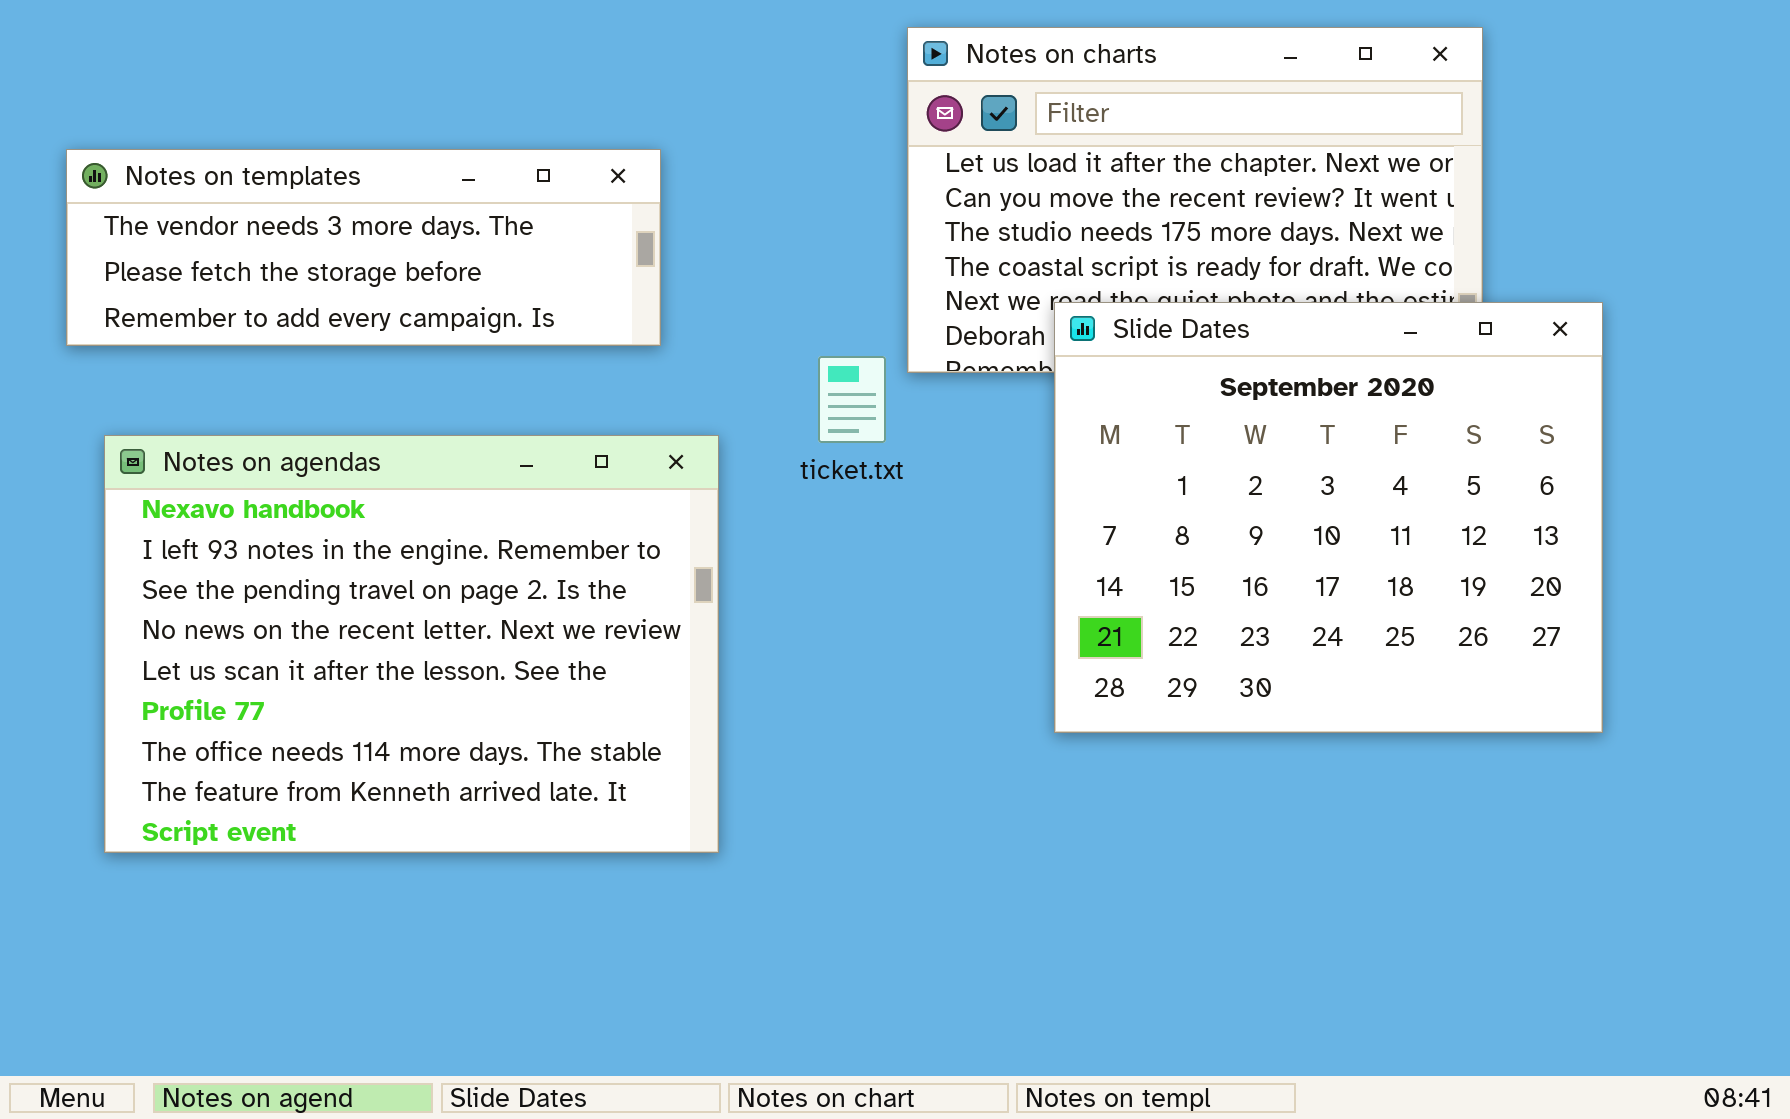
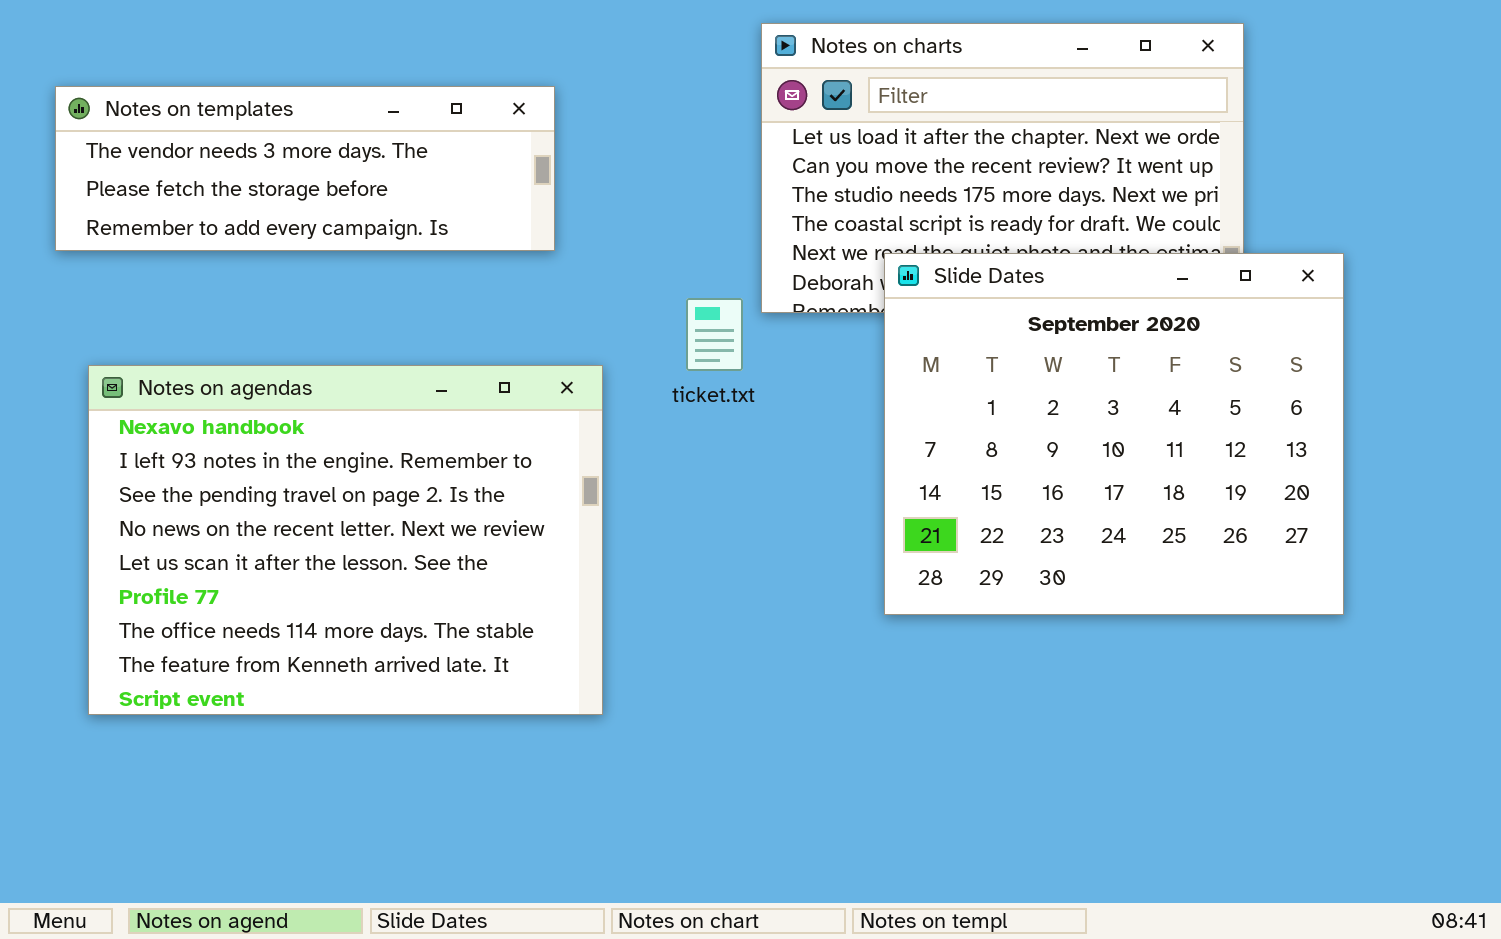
Notes on templates: [66,149,661,346] -> [55,86,555,251], moved

